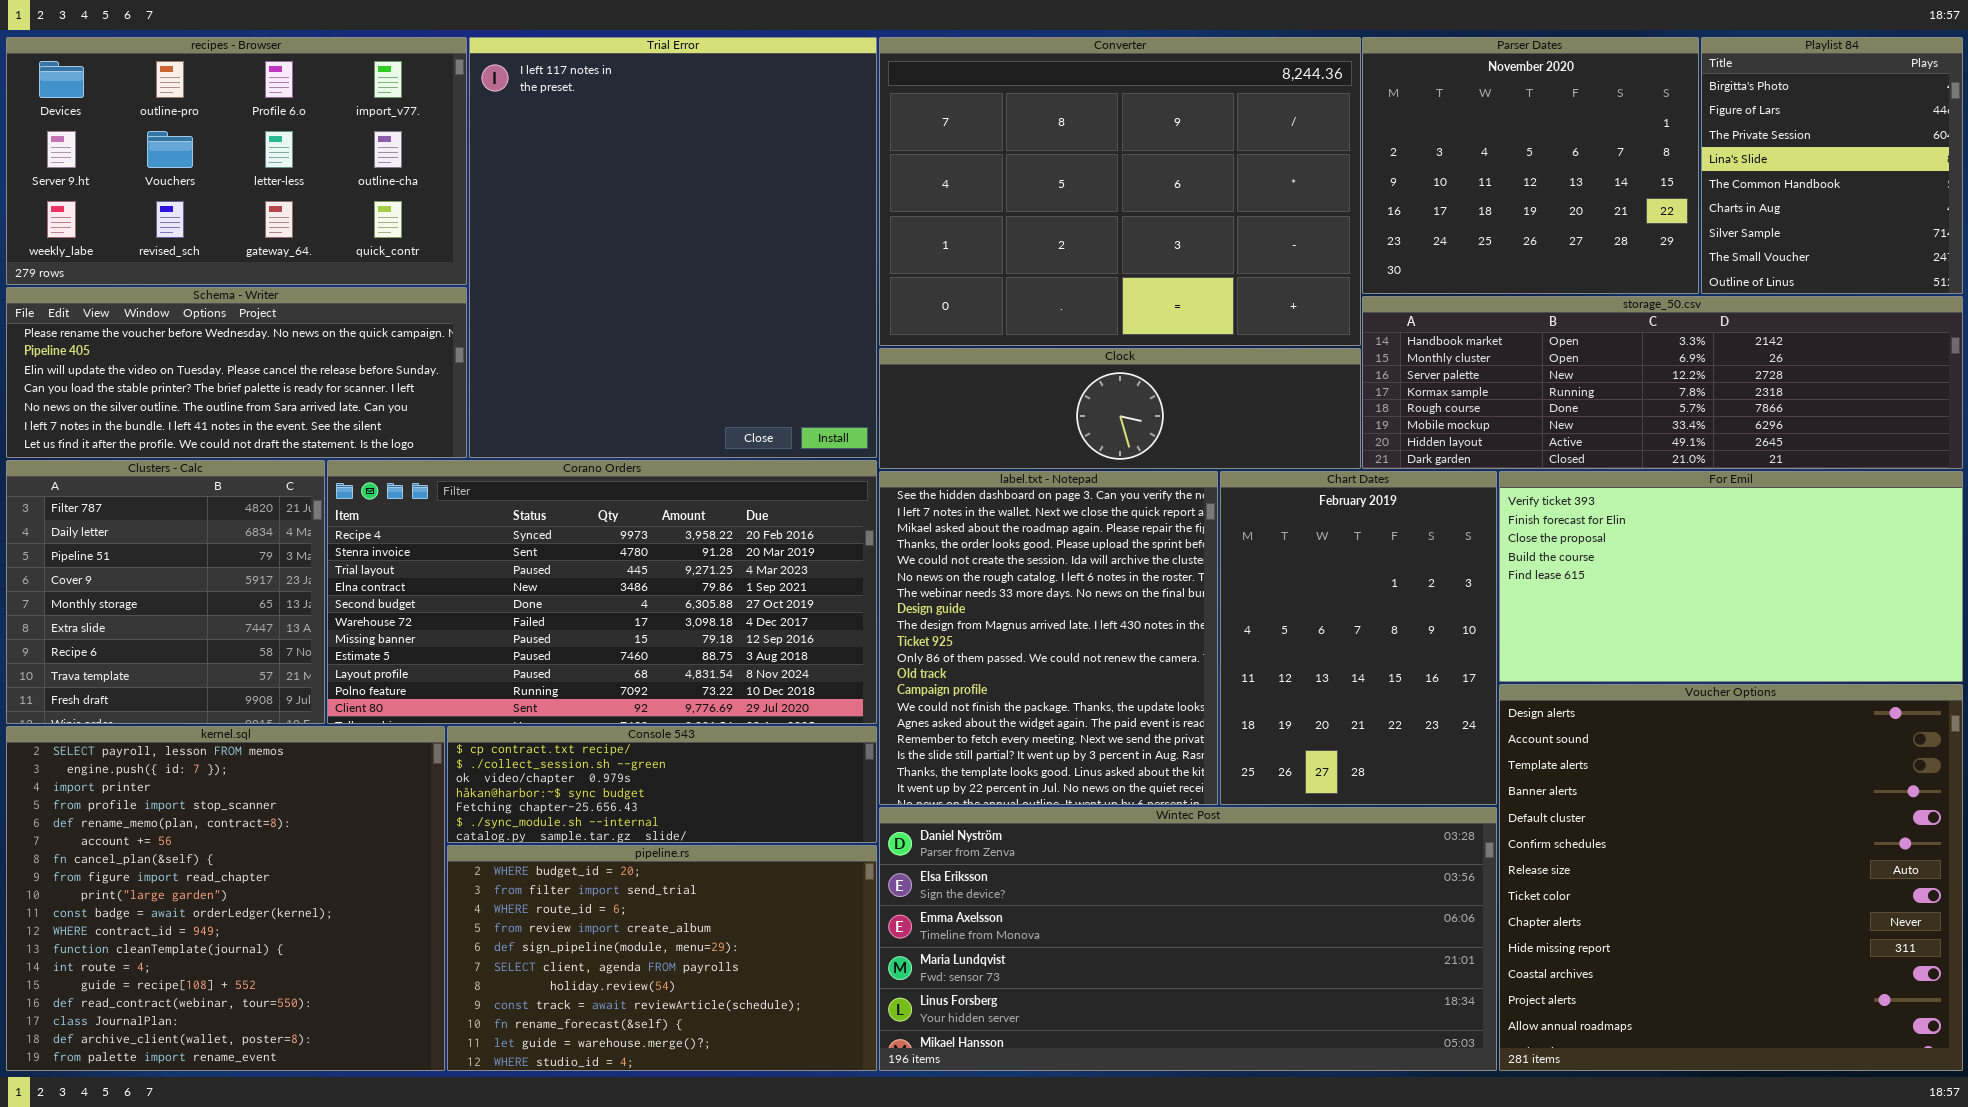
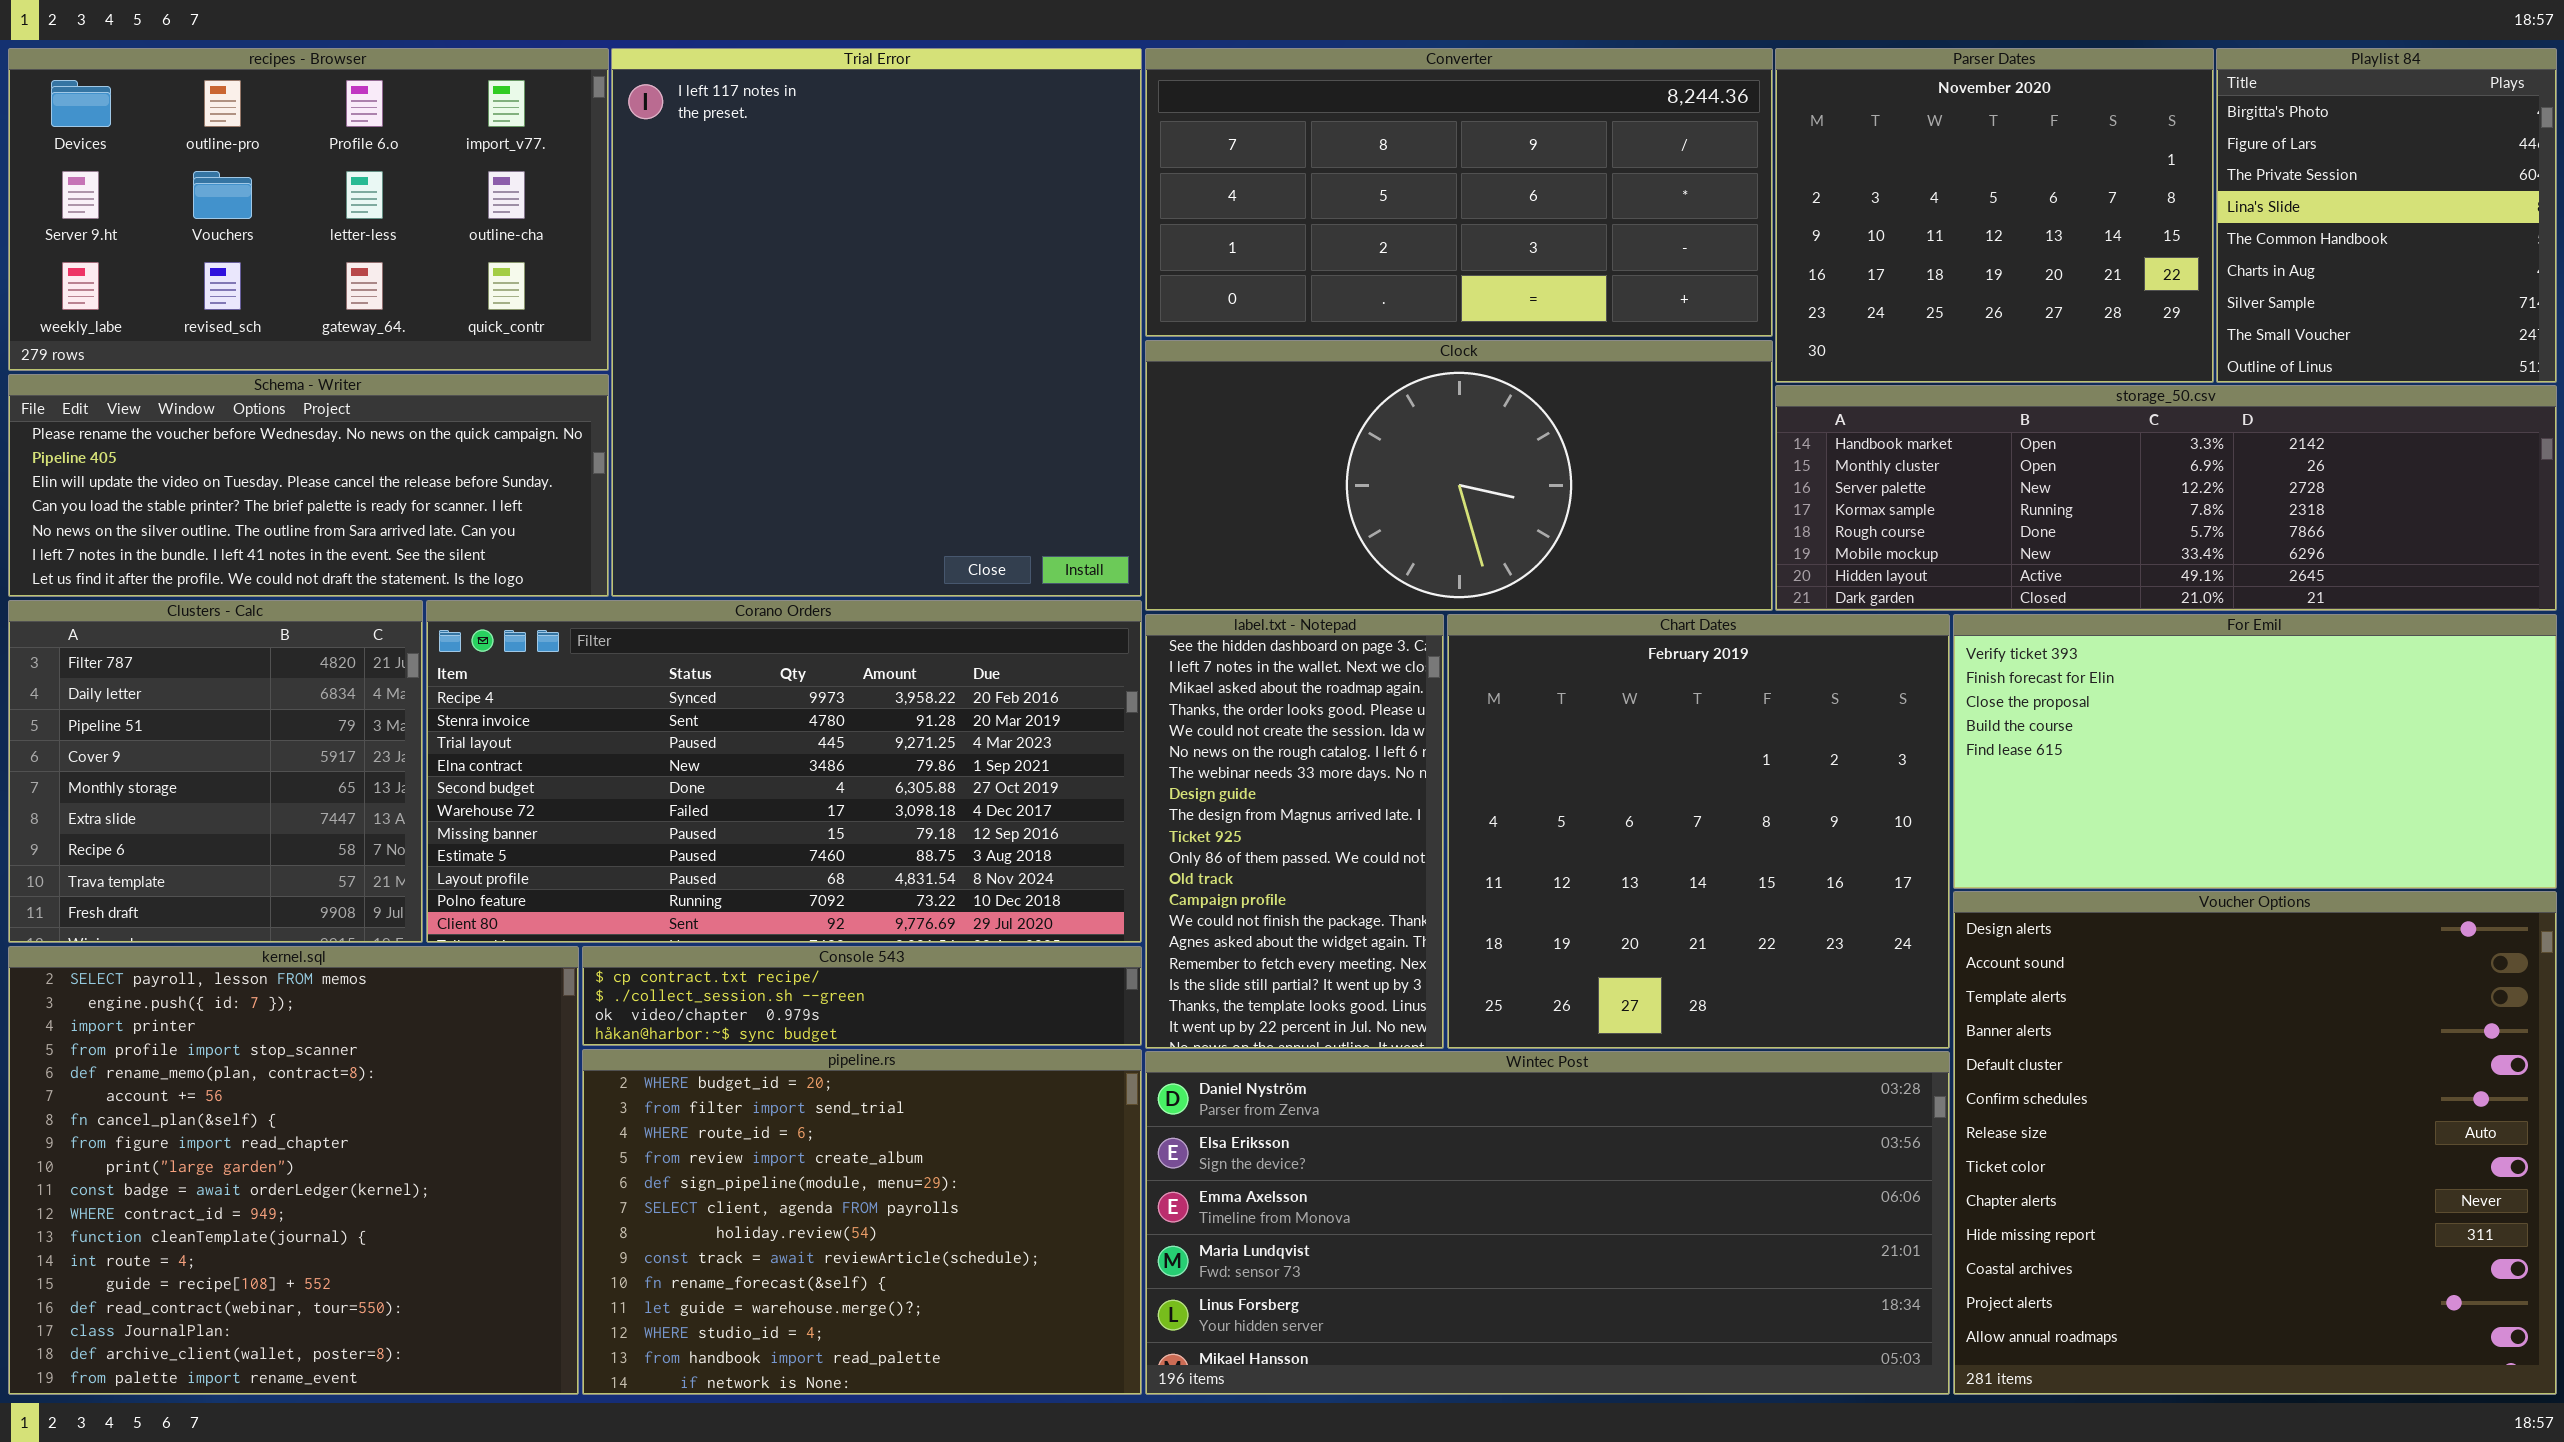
Converter: [879,37,1361,346] -> [1145,48,1773,337], resized
Clock: [879,348,1361,469] -> [1145,340,1773,611], resized
label.txt - Notepad: [879,471,1218,805] -> [1145,614,1444,1049], resized
Chart Dates: [1220,471,1497,805] -> [1447,614,1950,1049], resized
Console 543: [447,726,877,843] -> [582,946,1142,1046], resized
pipeline.rs: [447,845,877,1071] -> [582,1049,1142,1395], resized

